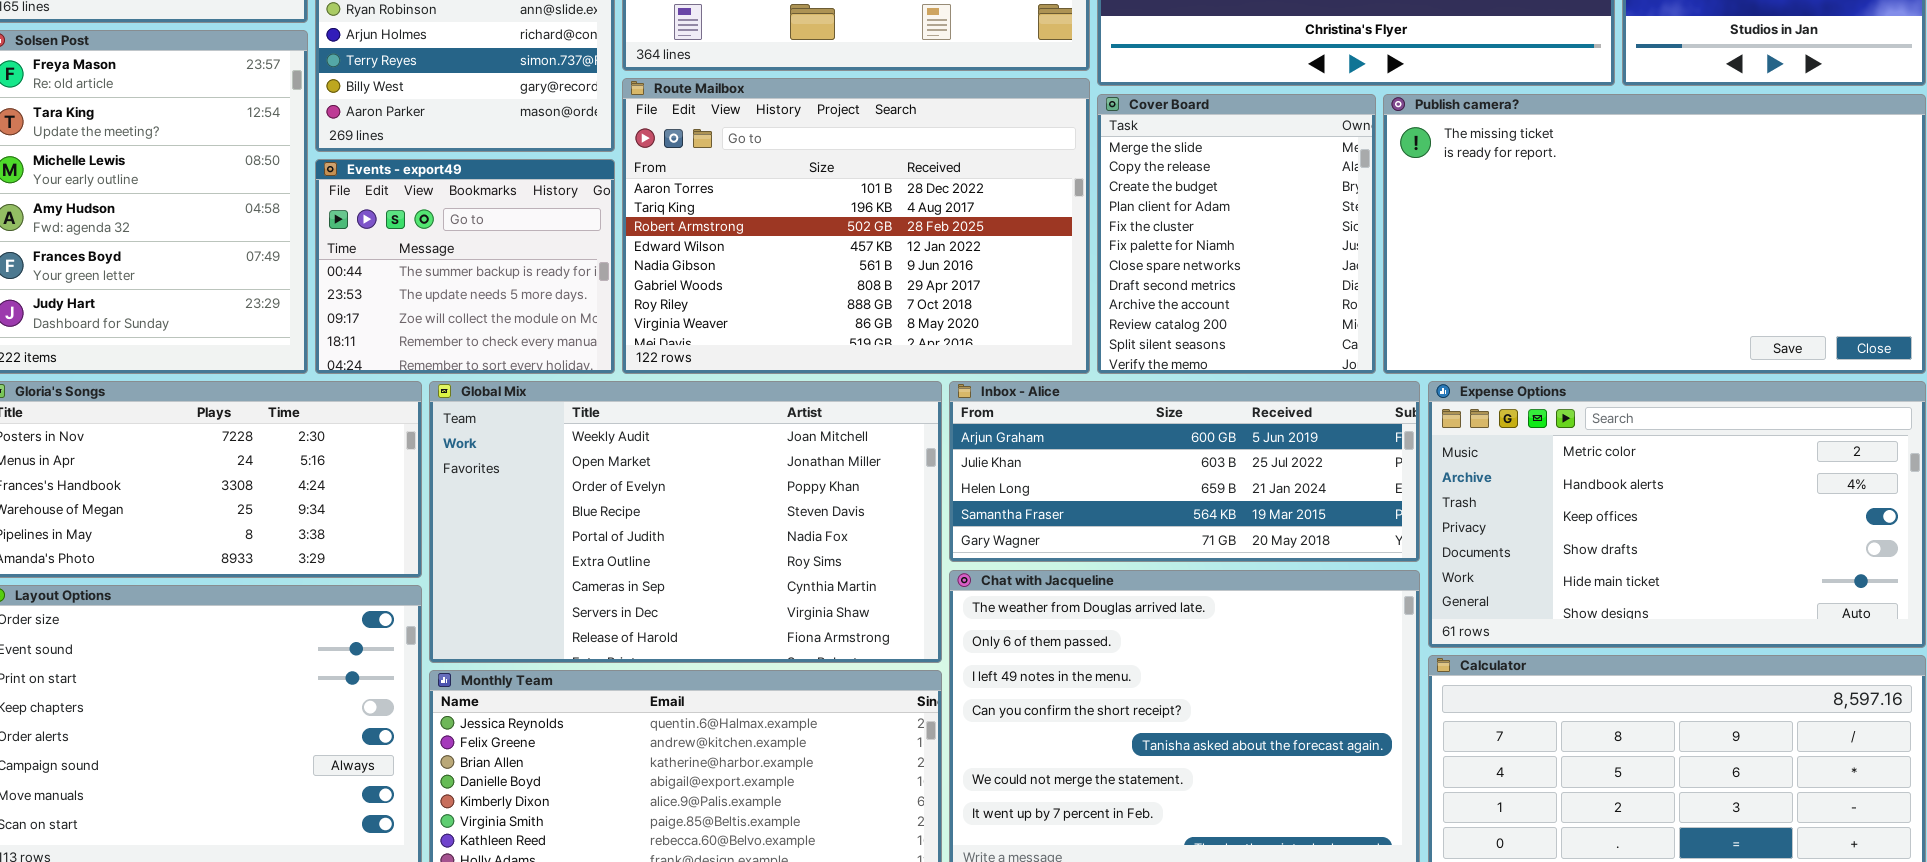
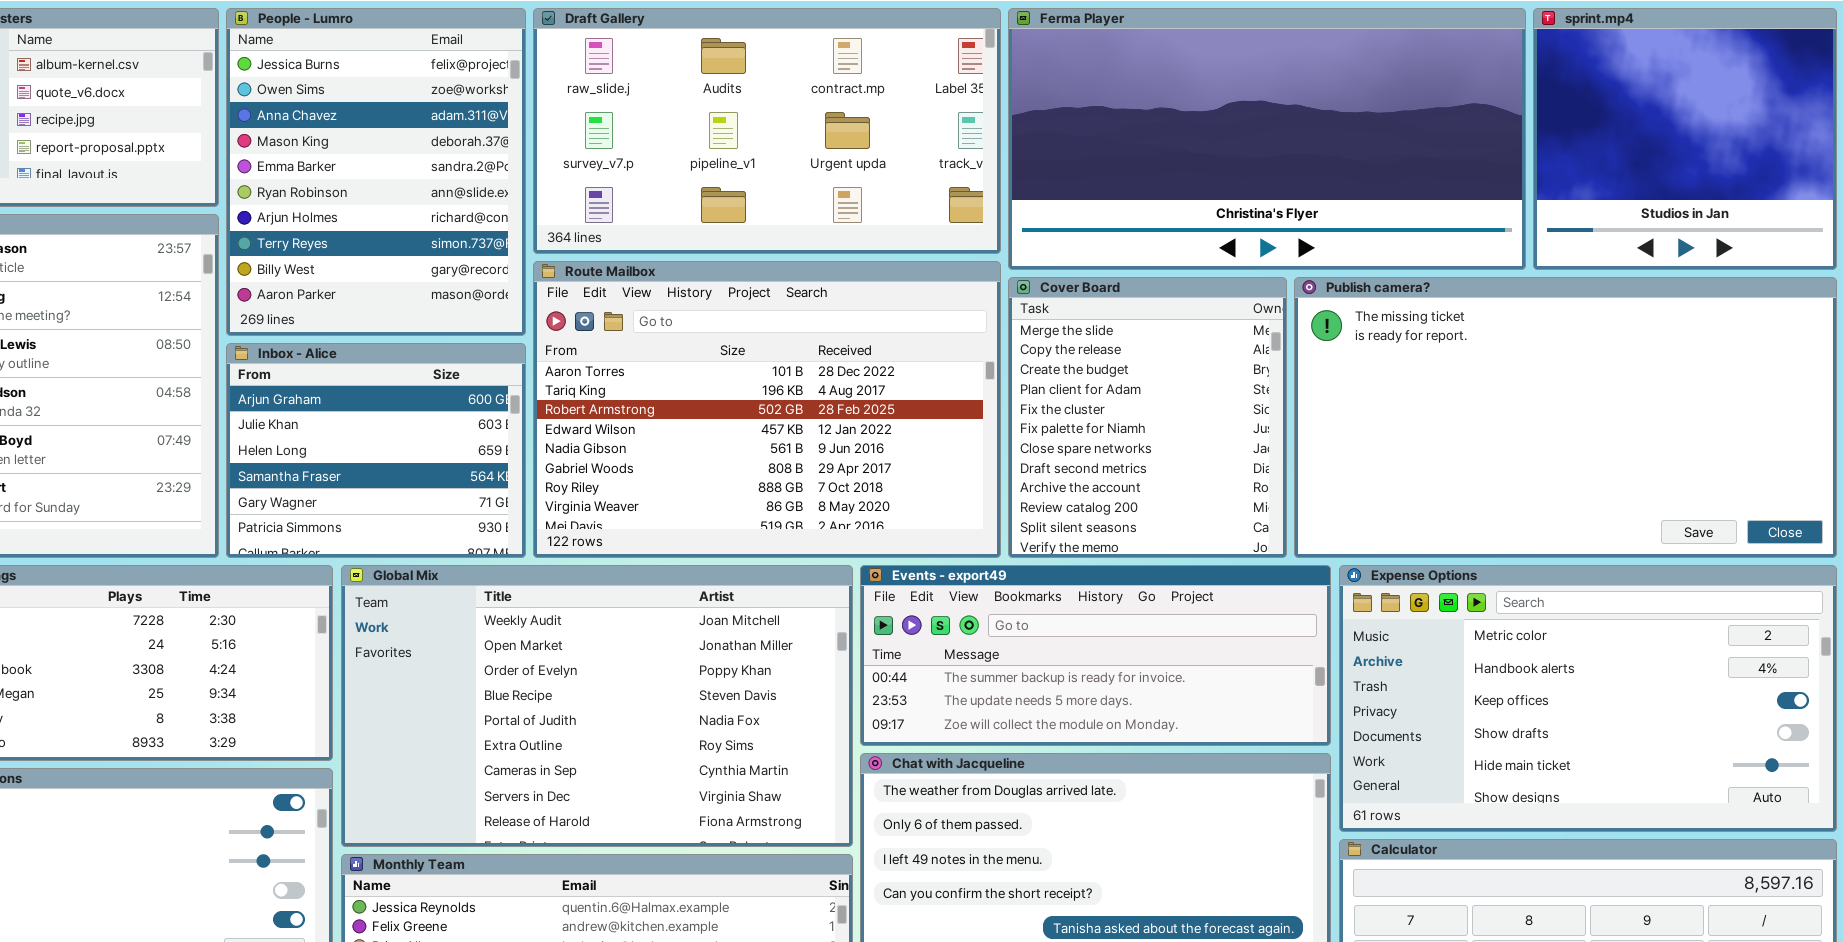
Events - export49: [315,159,615,374] -> [860,565,1331,746], moved, resized
Inbox - Alice: [949,381,1420,562] -> [226,343,526,558], moved, resized

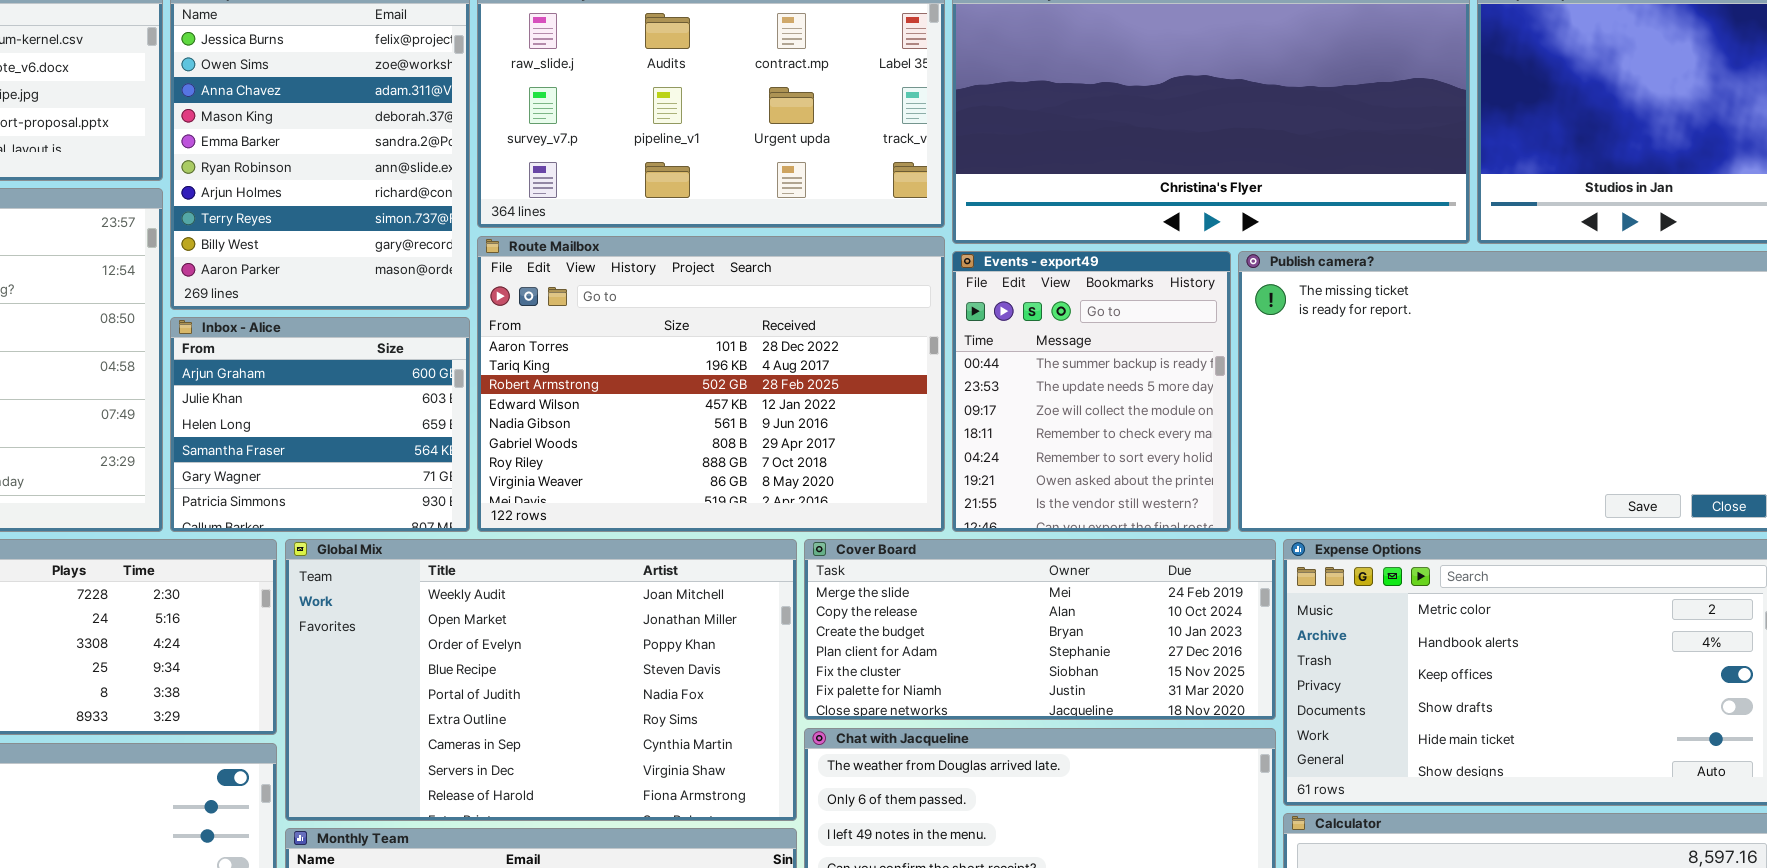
Cover Board: [1008,277,1287,558] -> [804,539,1276,720], moved, resized
Events - export49: [860,565,1331,746] -> [952,251,1231,532], moved, resized

